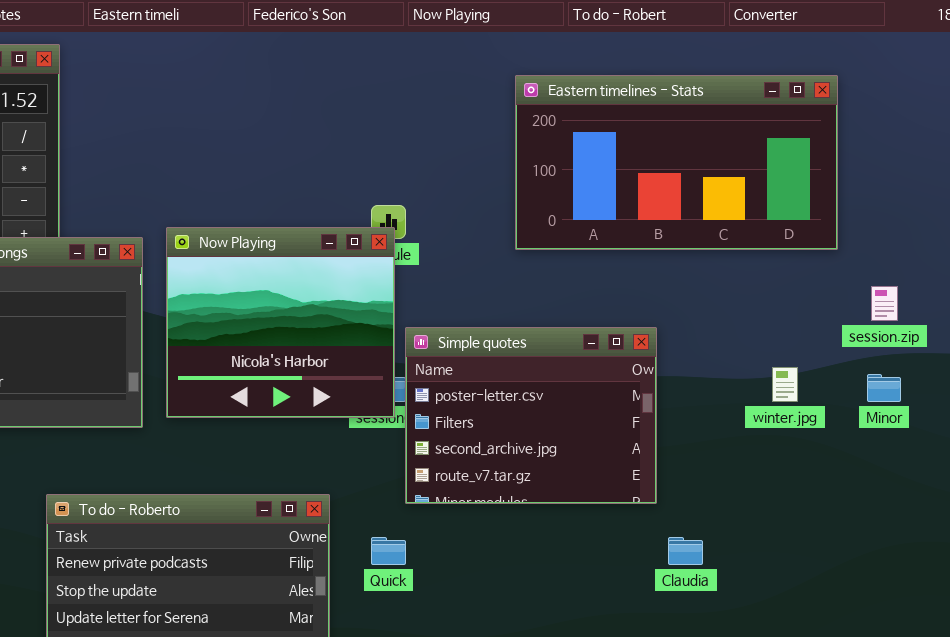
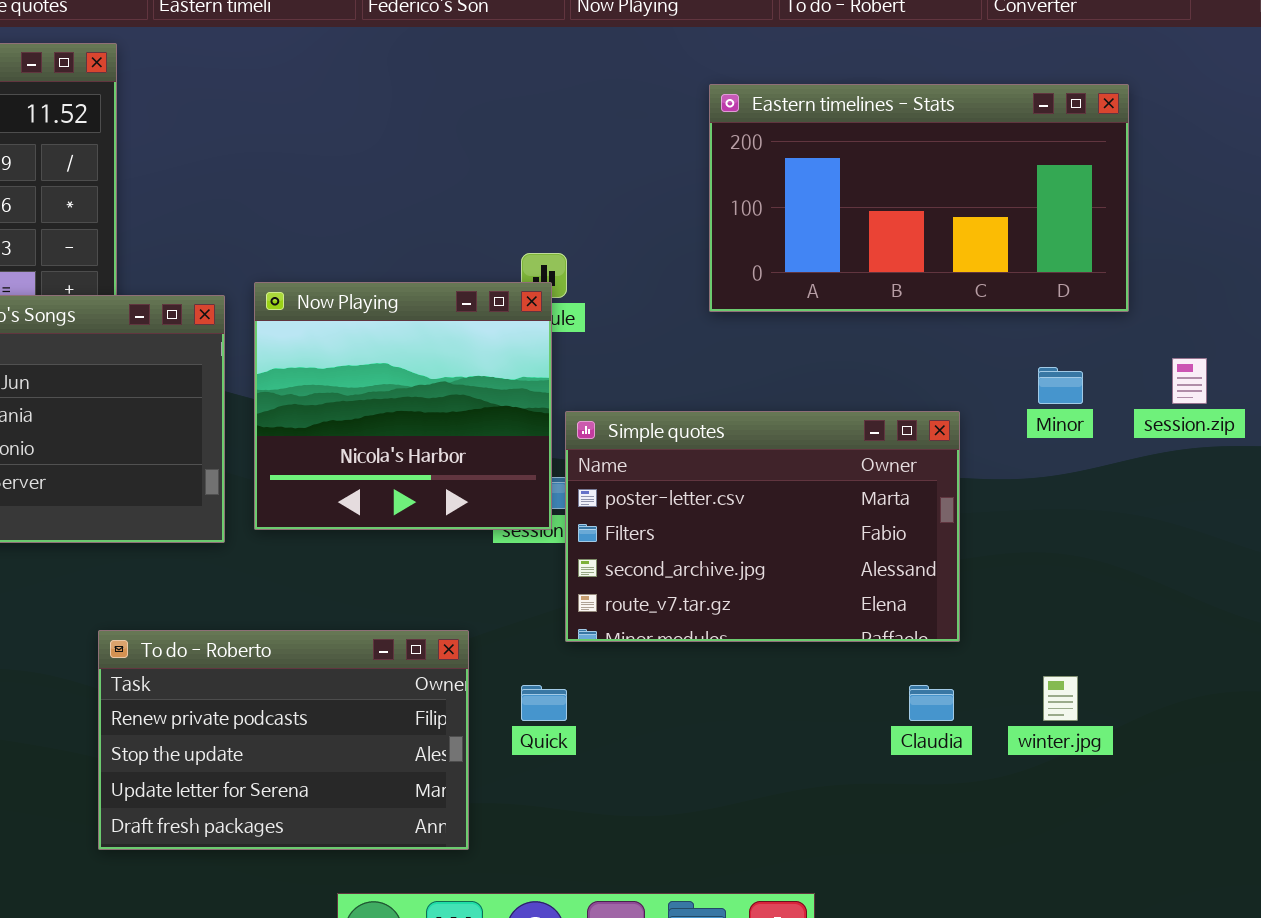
Simple quotes: [405,327,657,504] -> [565,411,960,642], resized
winter.jpg: [772,367,798,402] -> [1043,676,1078,721], moved
Minor: [867,374,901,402] -> [1038,367,1083,404], moved

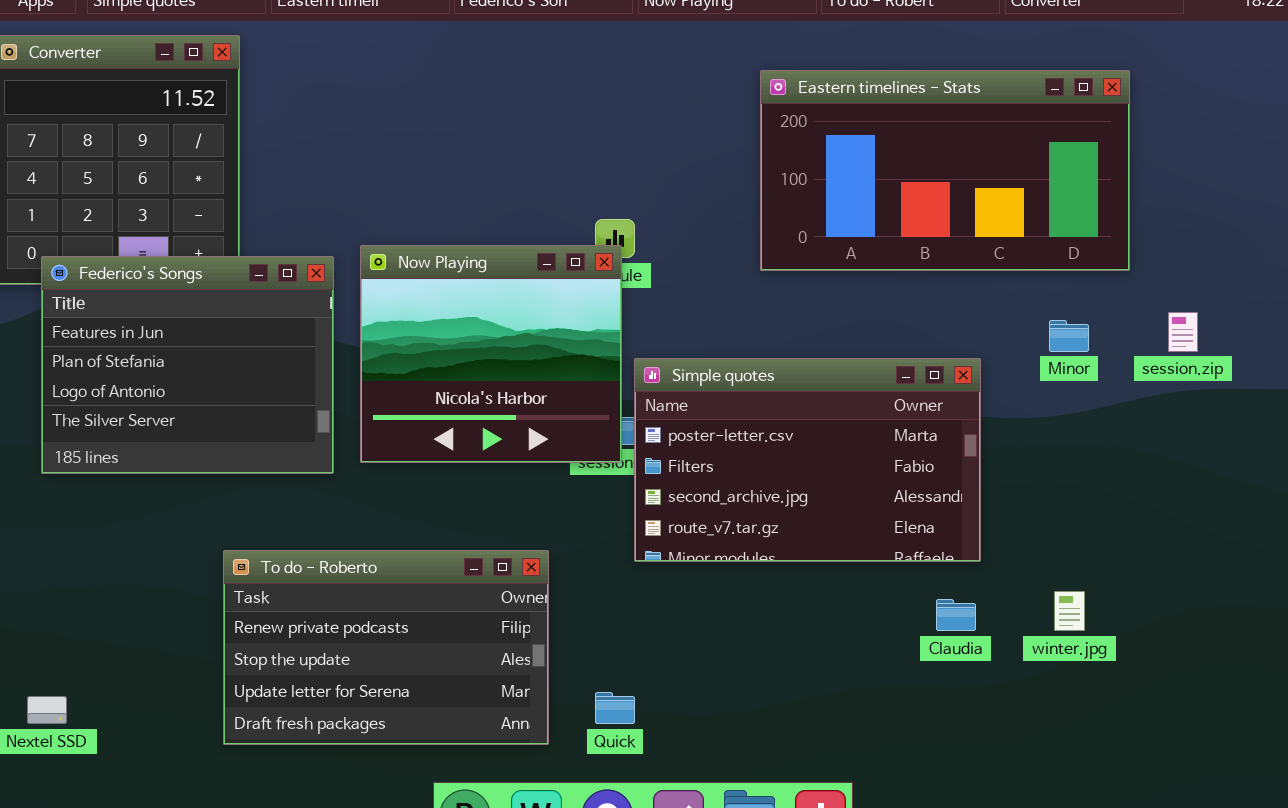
Quick: [521,685,567,721] -> [595,692,635,724], moved

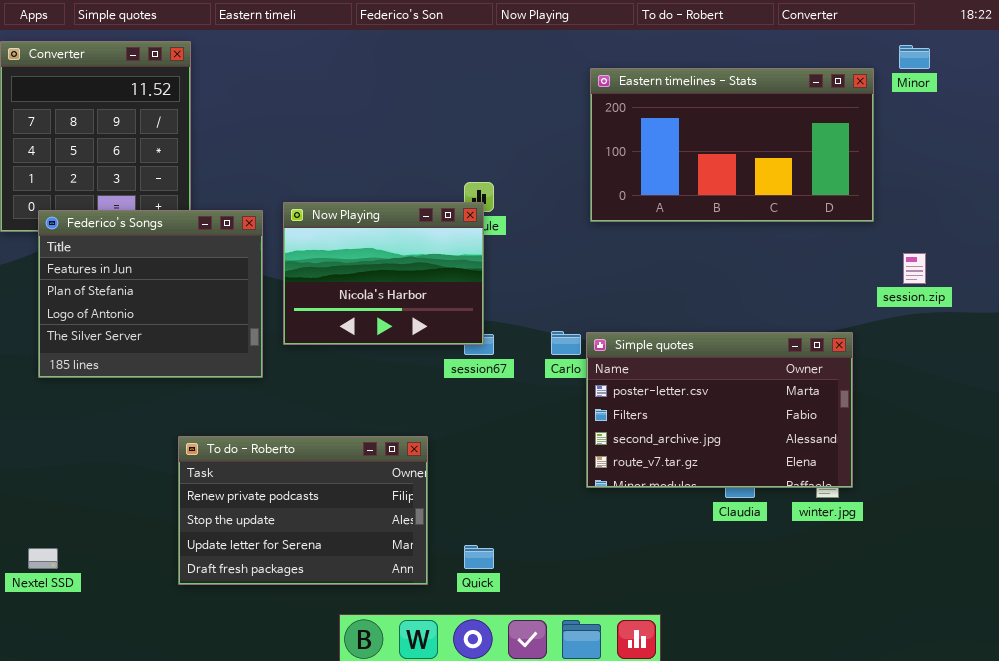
Now Playing: [360,245,622,463] -> [283,202,484,345], resized
Minor: [1049,320,1089,352] -> [899,45,930,69], moved
Simple quotes: [634,358,981,562] -> [586,332,853,488], moved

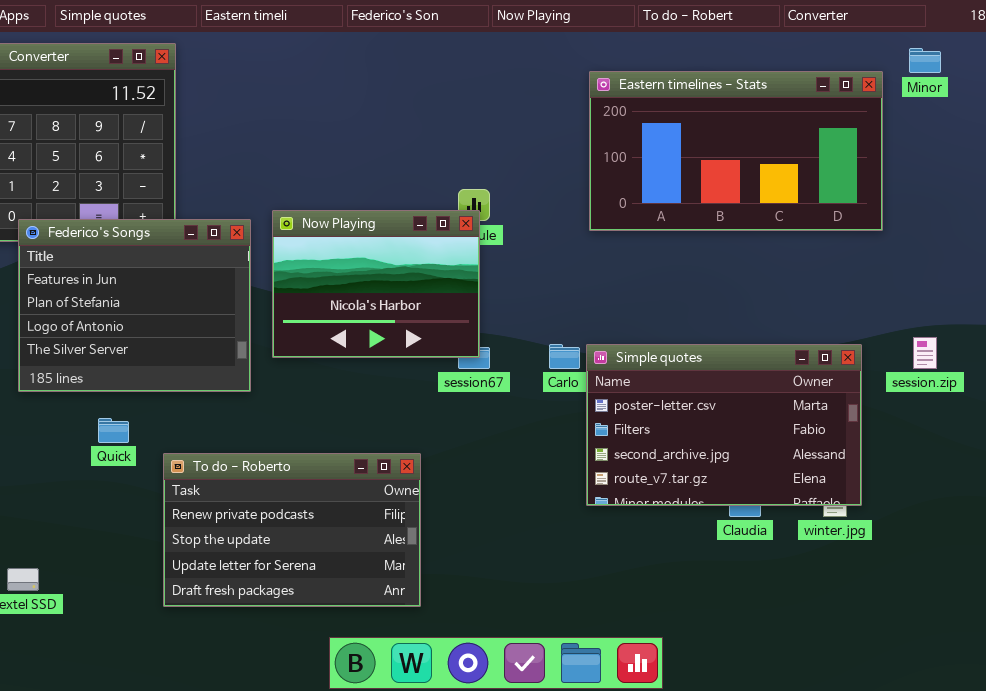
session.zip: [903,253,926,284] -> [913,337,937,369], moved
Quick: [464,545,494,569] -> [98,418,129,443], moved

